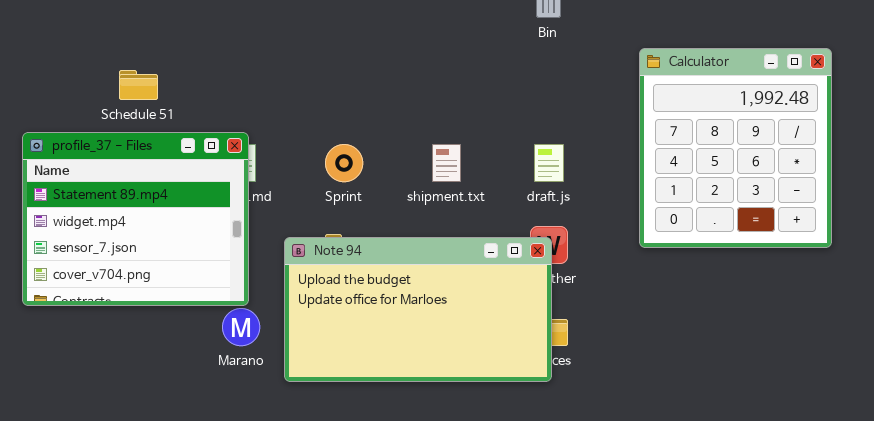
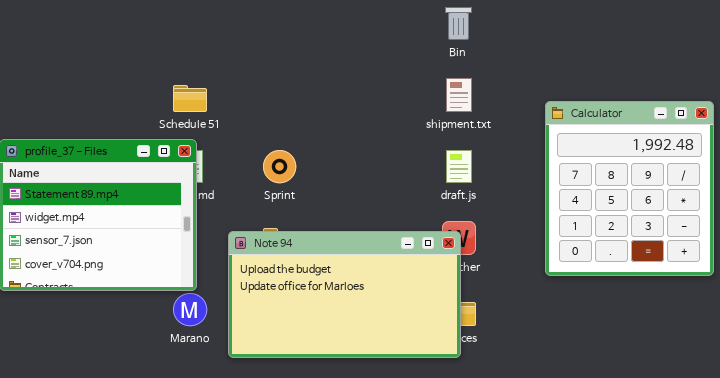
Calculator: [639,48,832,248] -> [545,101,714,276], moved
Schedule 51: [119,70,158,100] -> [173,85,207,112], moved
shipment.txt: [432,144,461,182] -> [446,78,472,112], moved

